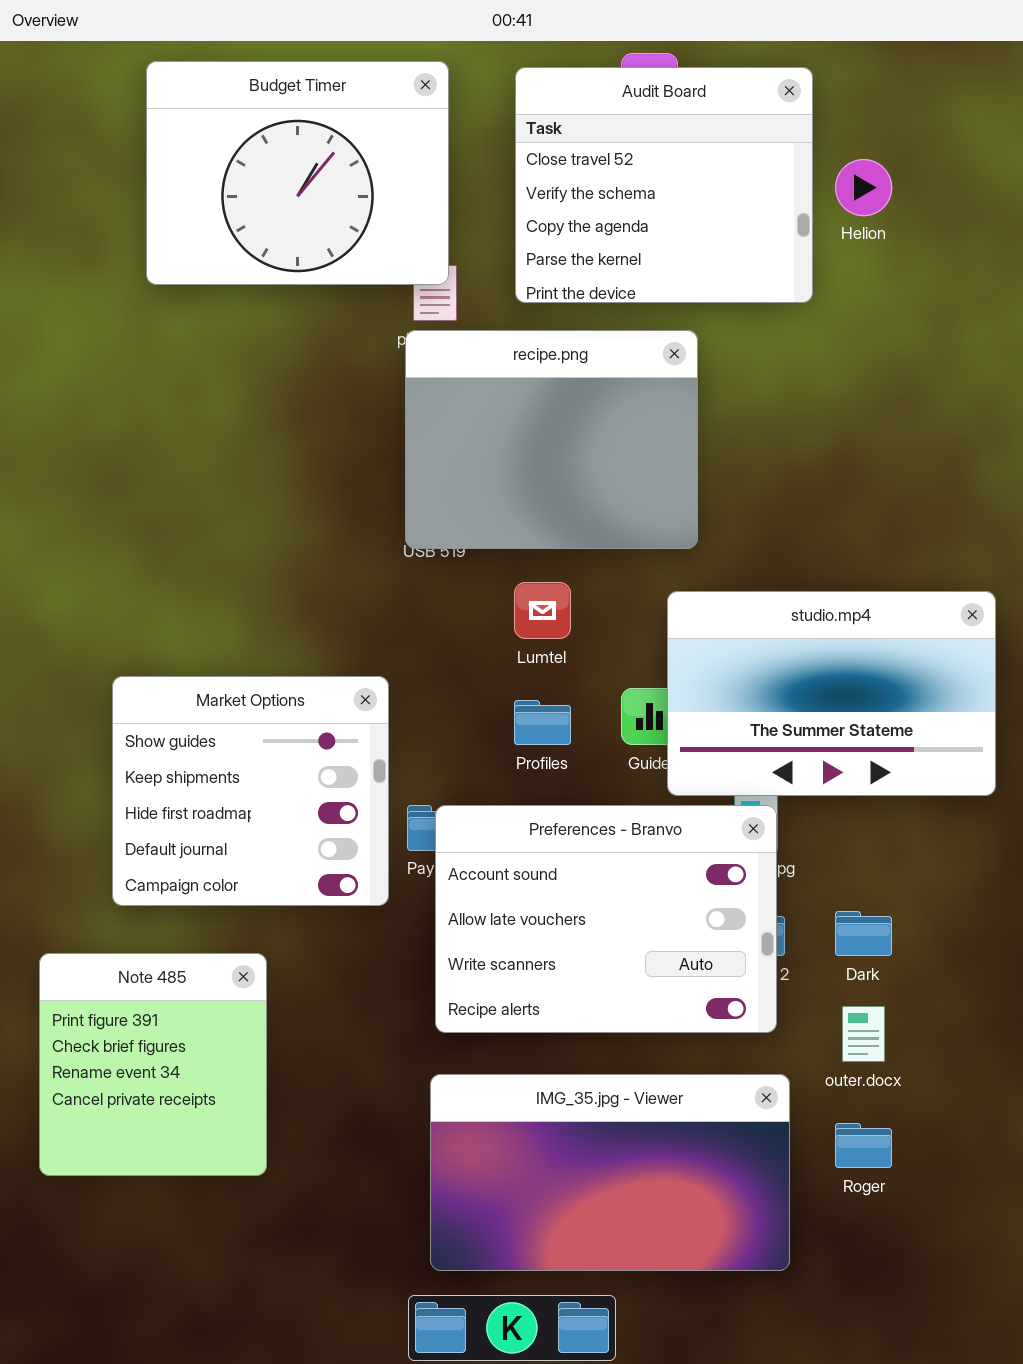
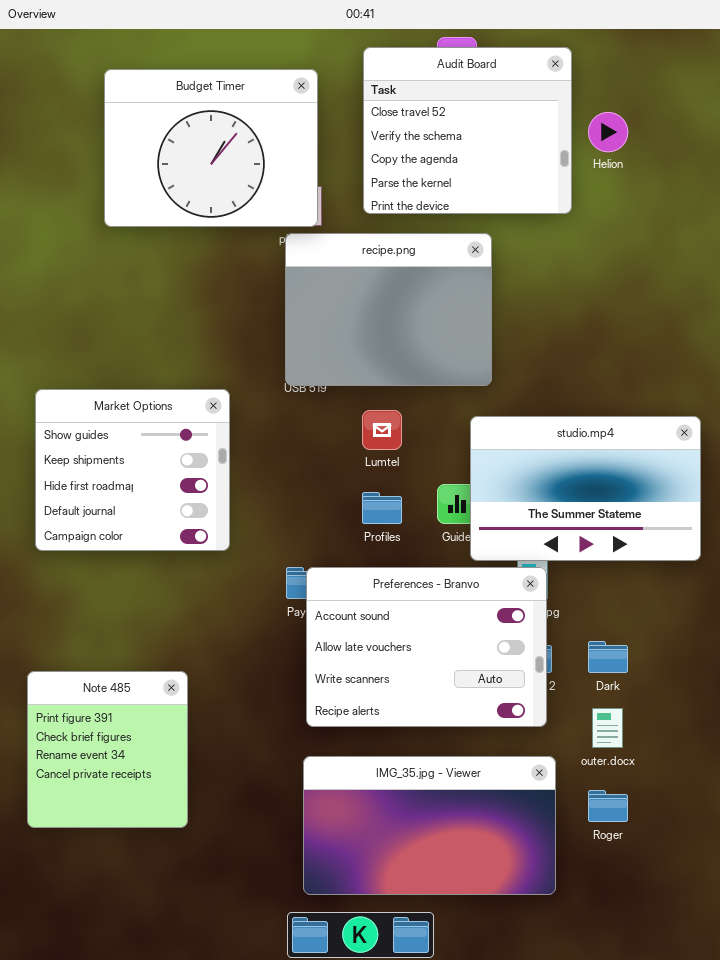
Budget Timer: [146,61,449,285] -> [104,69,318,227], moved
Market Options: [112,676,389,906] -> [35,389,230,551], moved

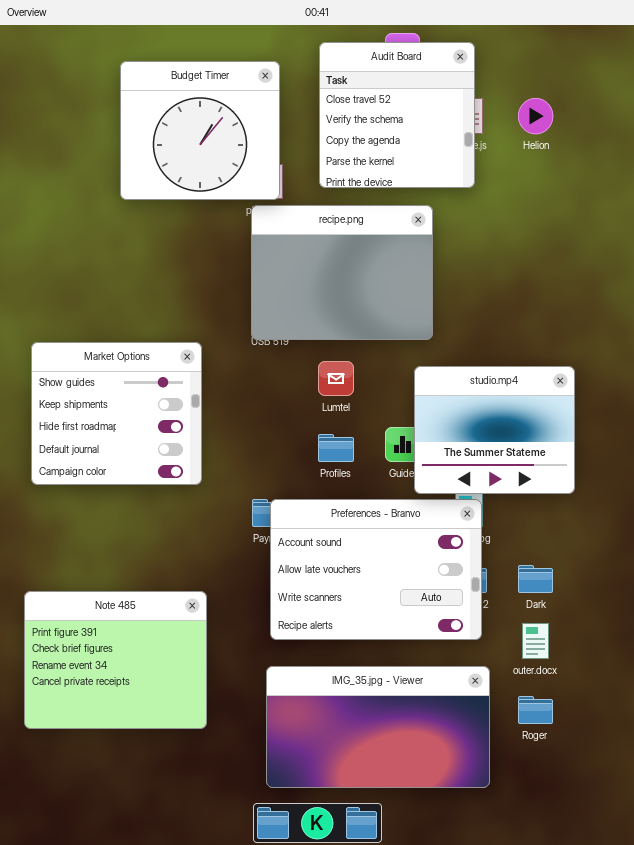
Audit Board: [363,47,572,214] -> [319,42,475,188], resized
Budget Timer: [104,69,318,227] -> [120,61,280,200], resized
studio.mp4: [470,416,701,561] -> [414,366,575,494], resized
Note 485: [27,671,188,828] -> [24,591,207,729], resized

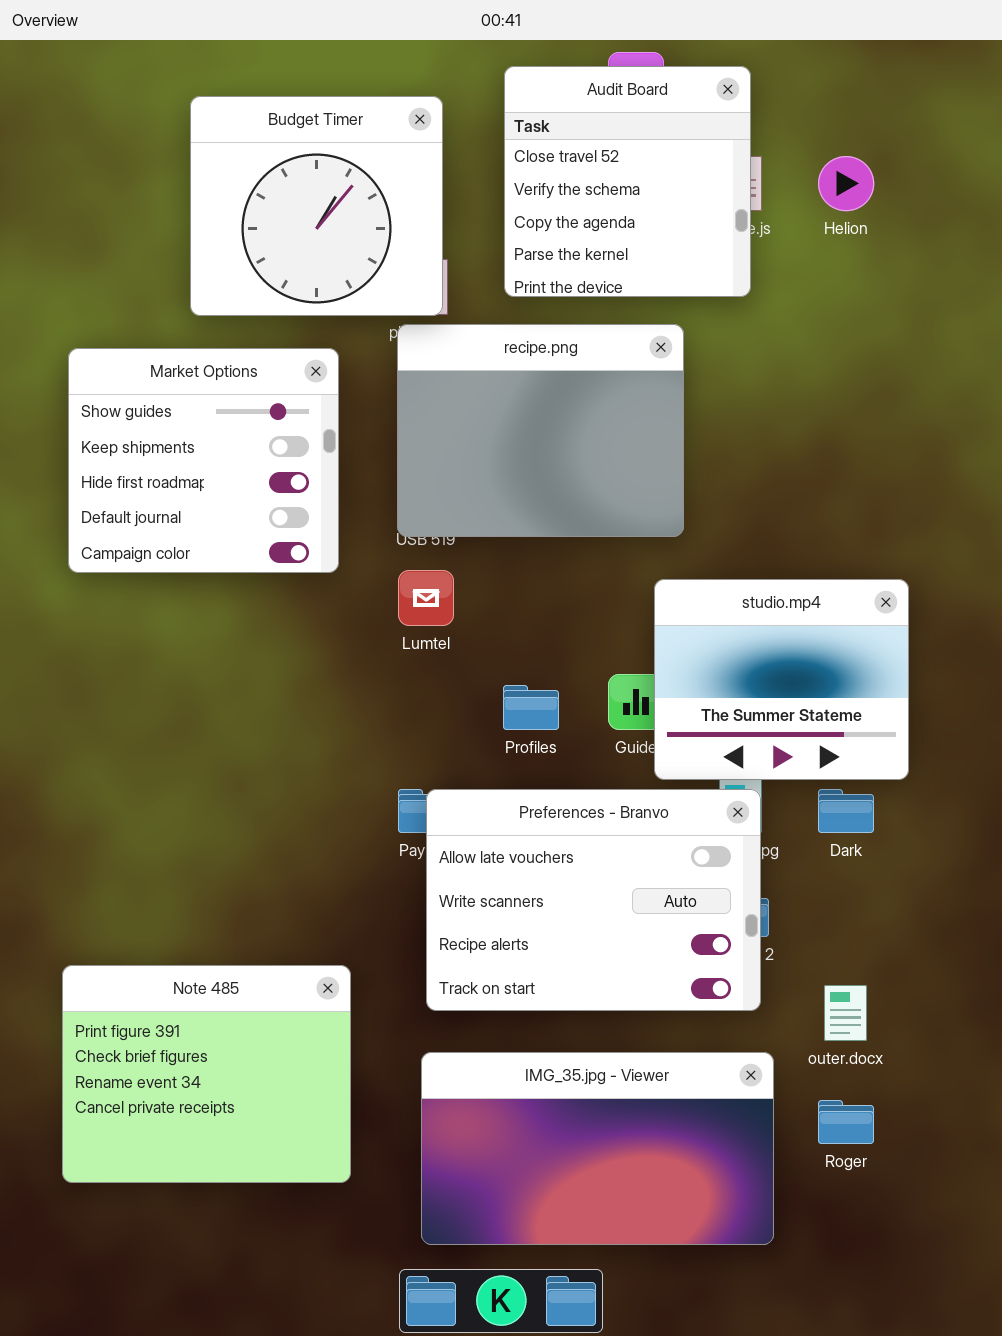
Market Options: [31,342,202,485] -> [68,348,339,573], moved
Lumtel: [318,361,354,396] -> [398,570,454,626], moved
Preferences - Branvo: [270,499,482,640] -> [426,789,761,1011], scrolled down 1 row
Dark: [518,565,553,593] -> [818,789,874,833], moved
Note 485: [24,591,207,729] -> [62,965,351,1183], moved

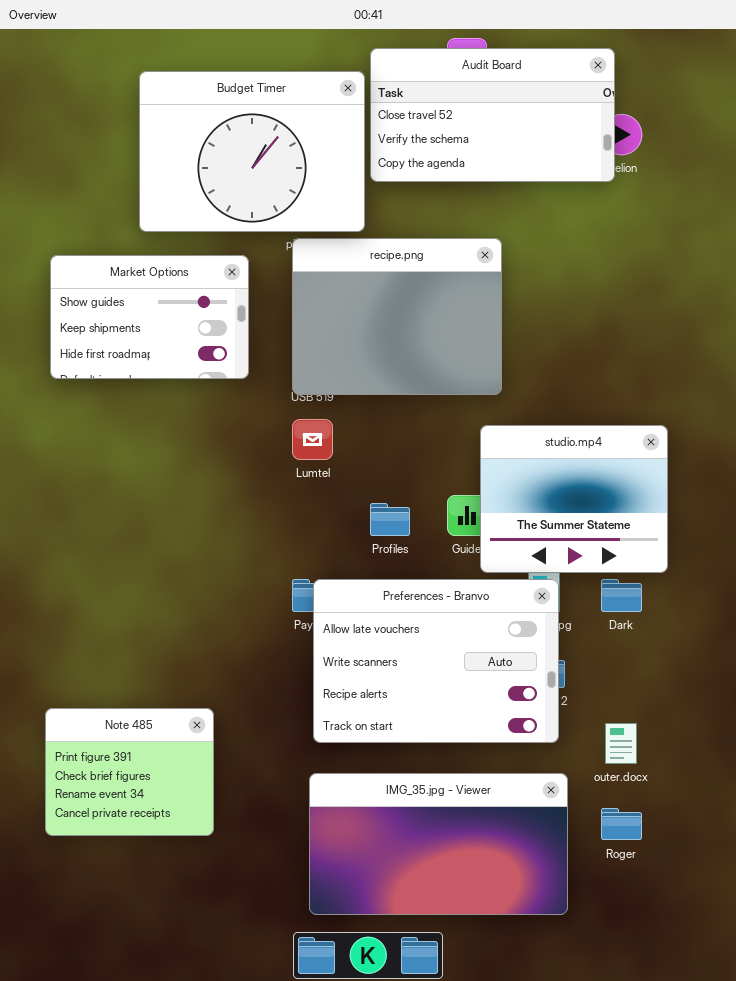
Audit Board: [504,66,751,297] -> [370,48,615,182], resized
Budget Timer: [190,96,443,316] -> [139,71,365,232], resized
Market Options: [68,348,339,573] -> [50,255,249,379], resized
Note 485: [62,965,351,1183] -> [45,708,214,836], resized

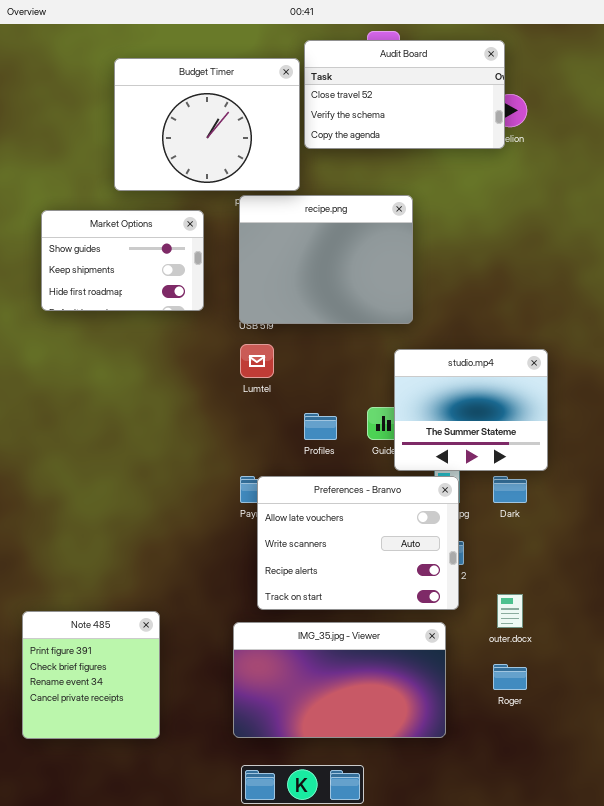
Note 485: [45,708,214,836] -> [22,611,160,739], moved, resized
IMG_35.jpg - Viewer: [309,773,568,915] -> [233,622,446,738], moved

